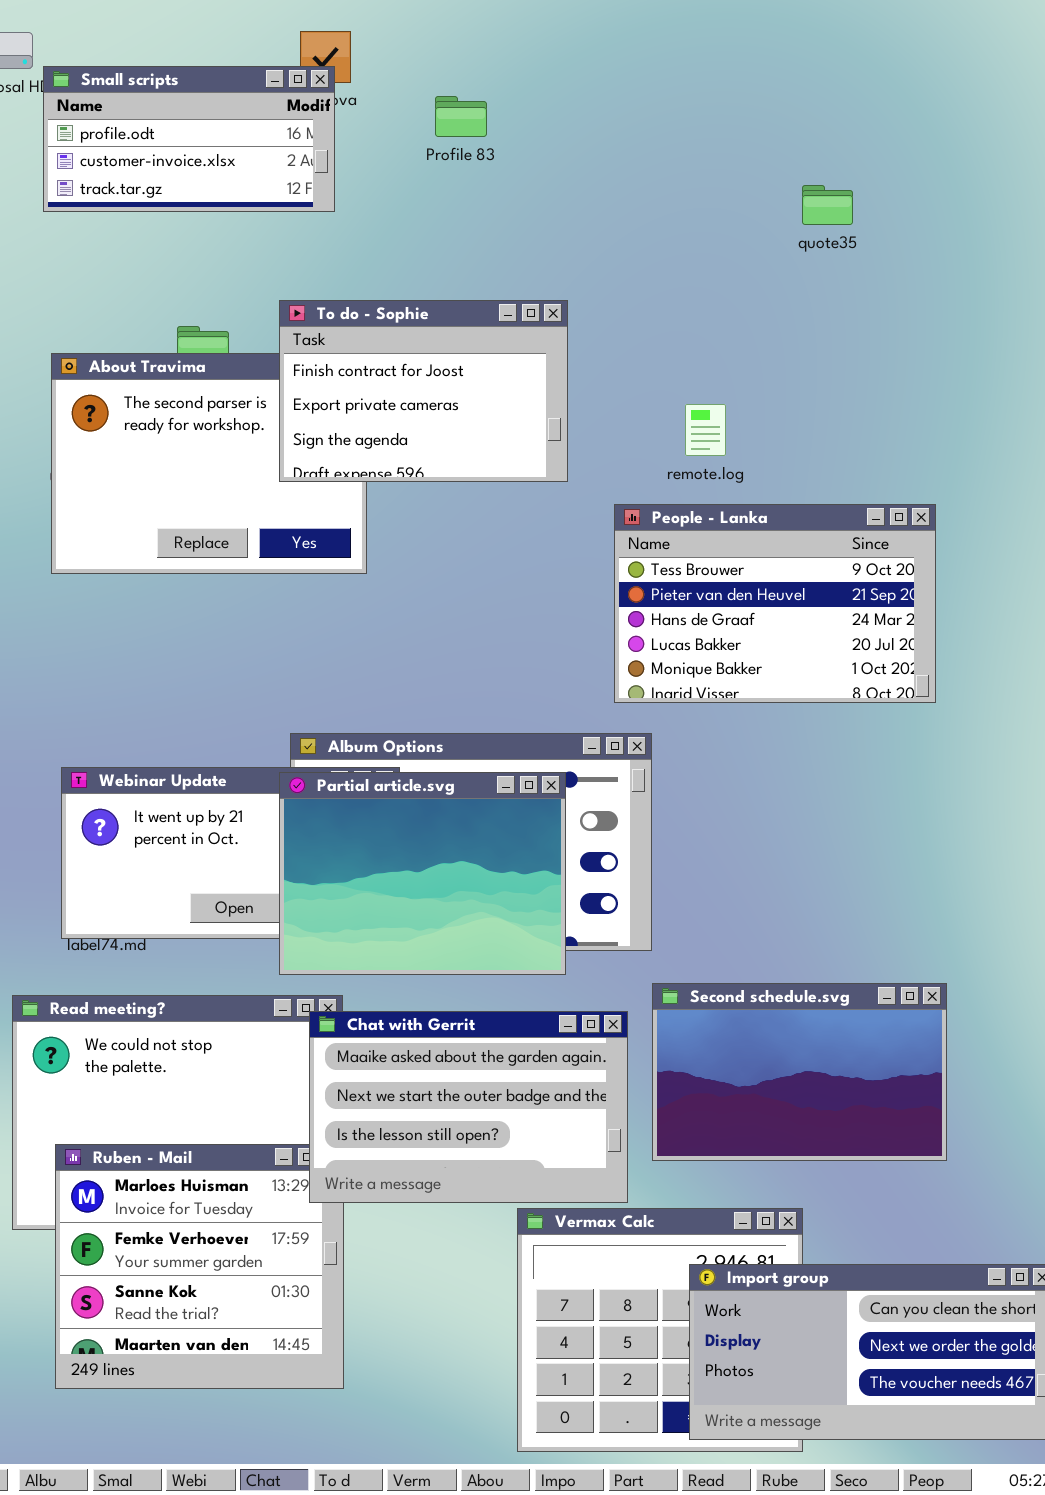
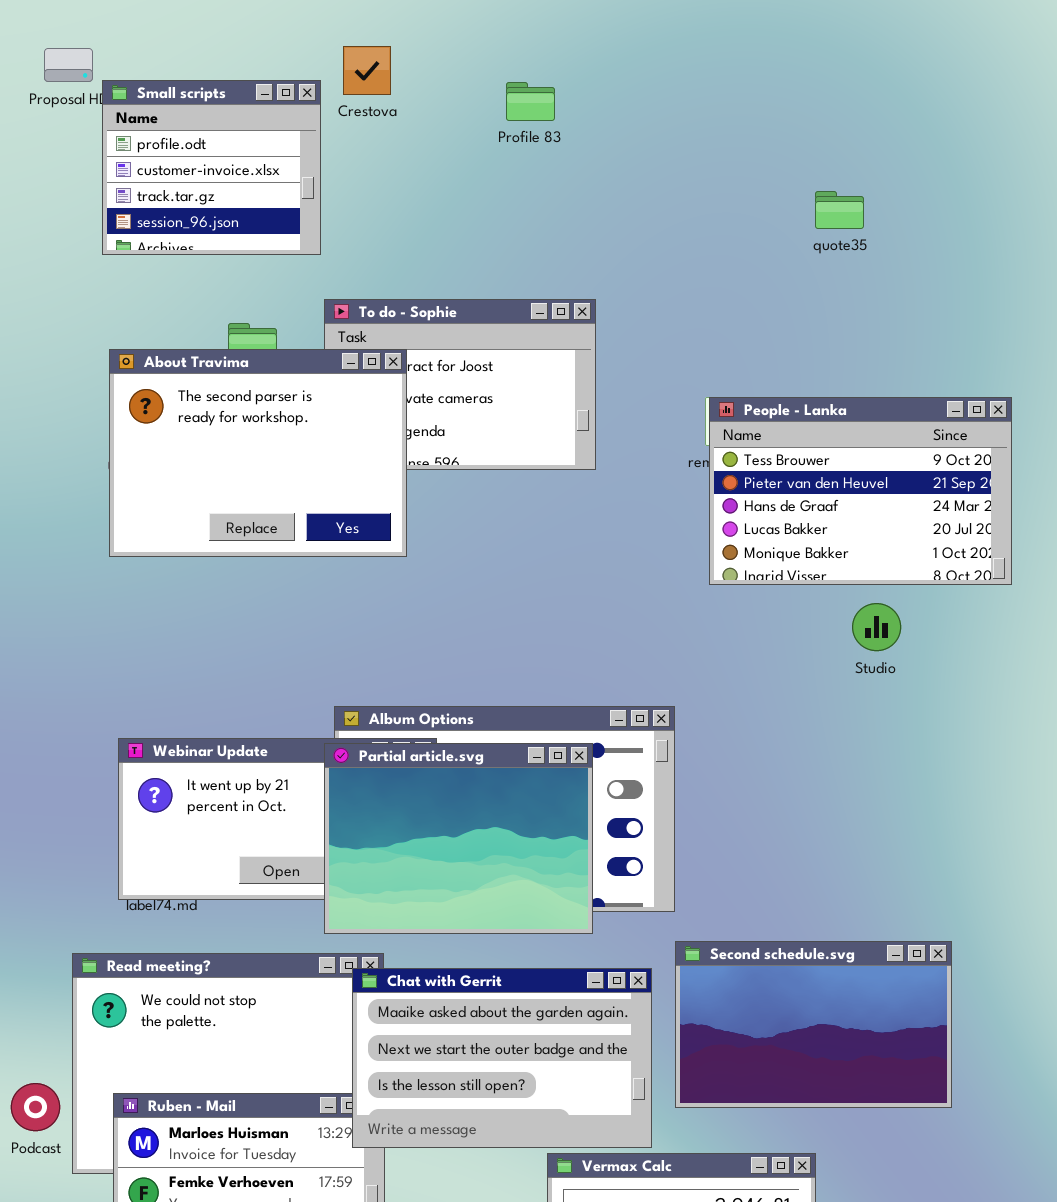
Small scripts: [43,66,335,212] -> [102,80,321,255], resized
Profile 83: [435,96,487,137] -> [506,82,555,121], moved
About Travima: [51,353,367,574] -> [109,349,407,557], raised
People - Lanka: [614,504,936,703] -> [709,397,1012,585], moved

